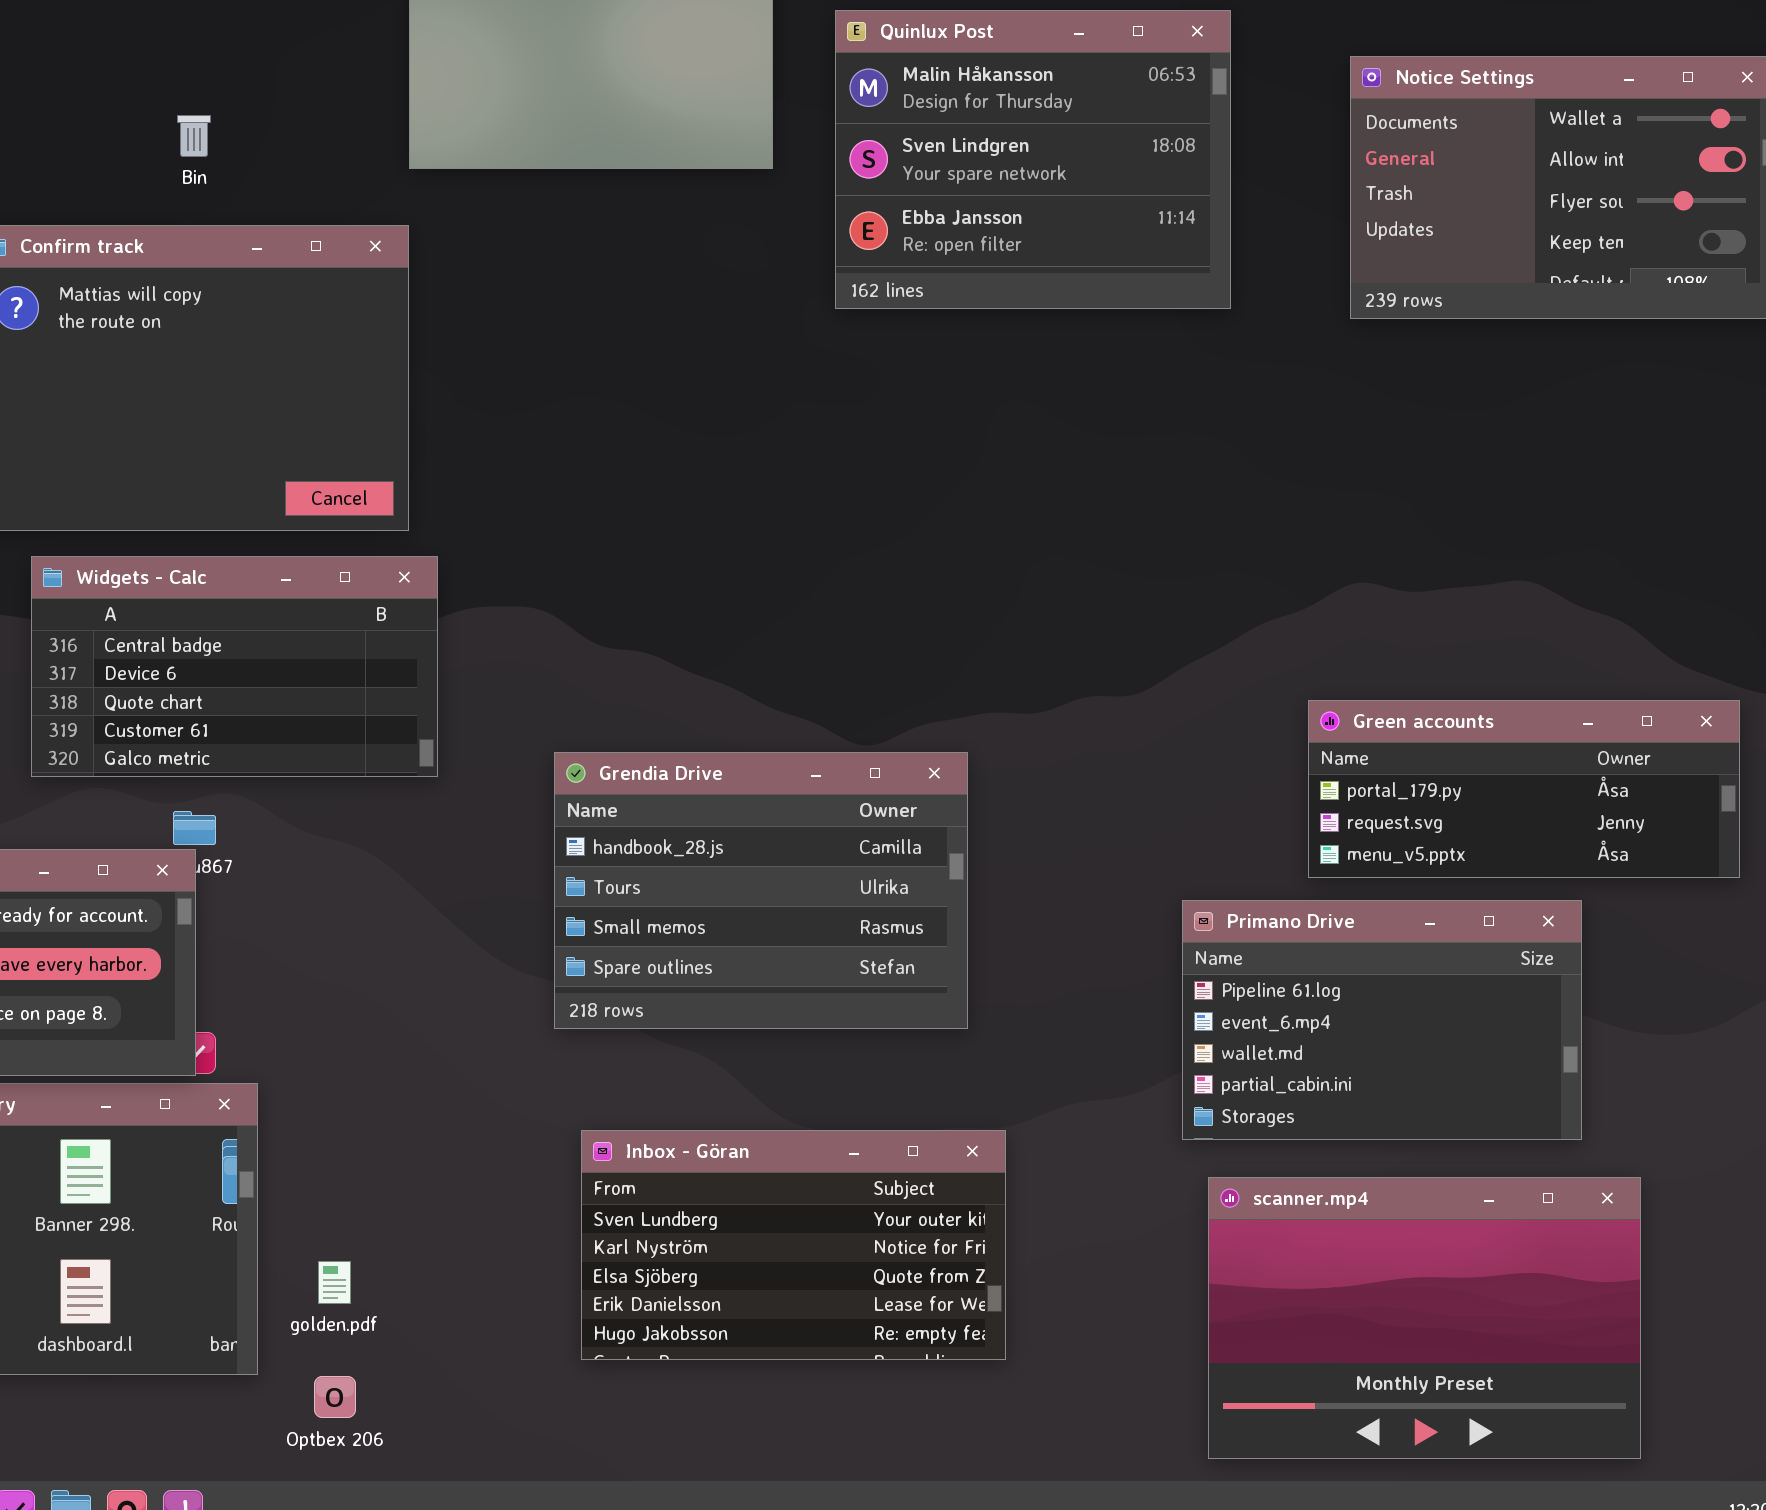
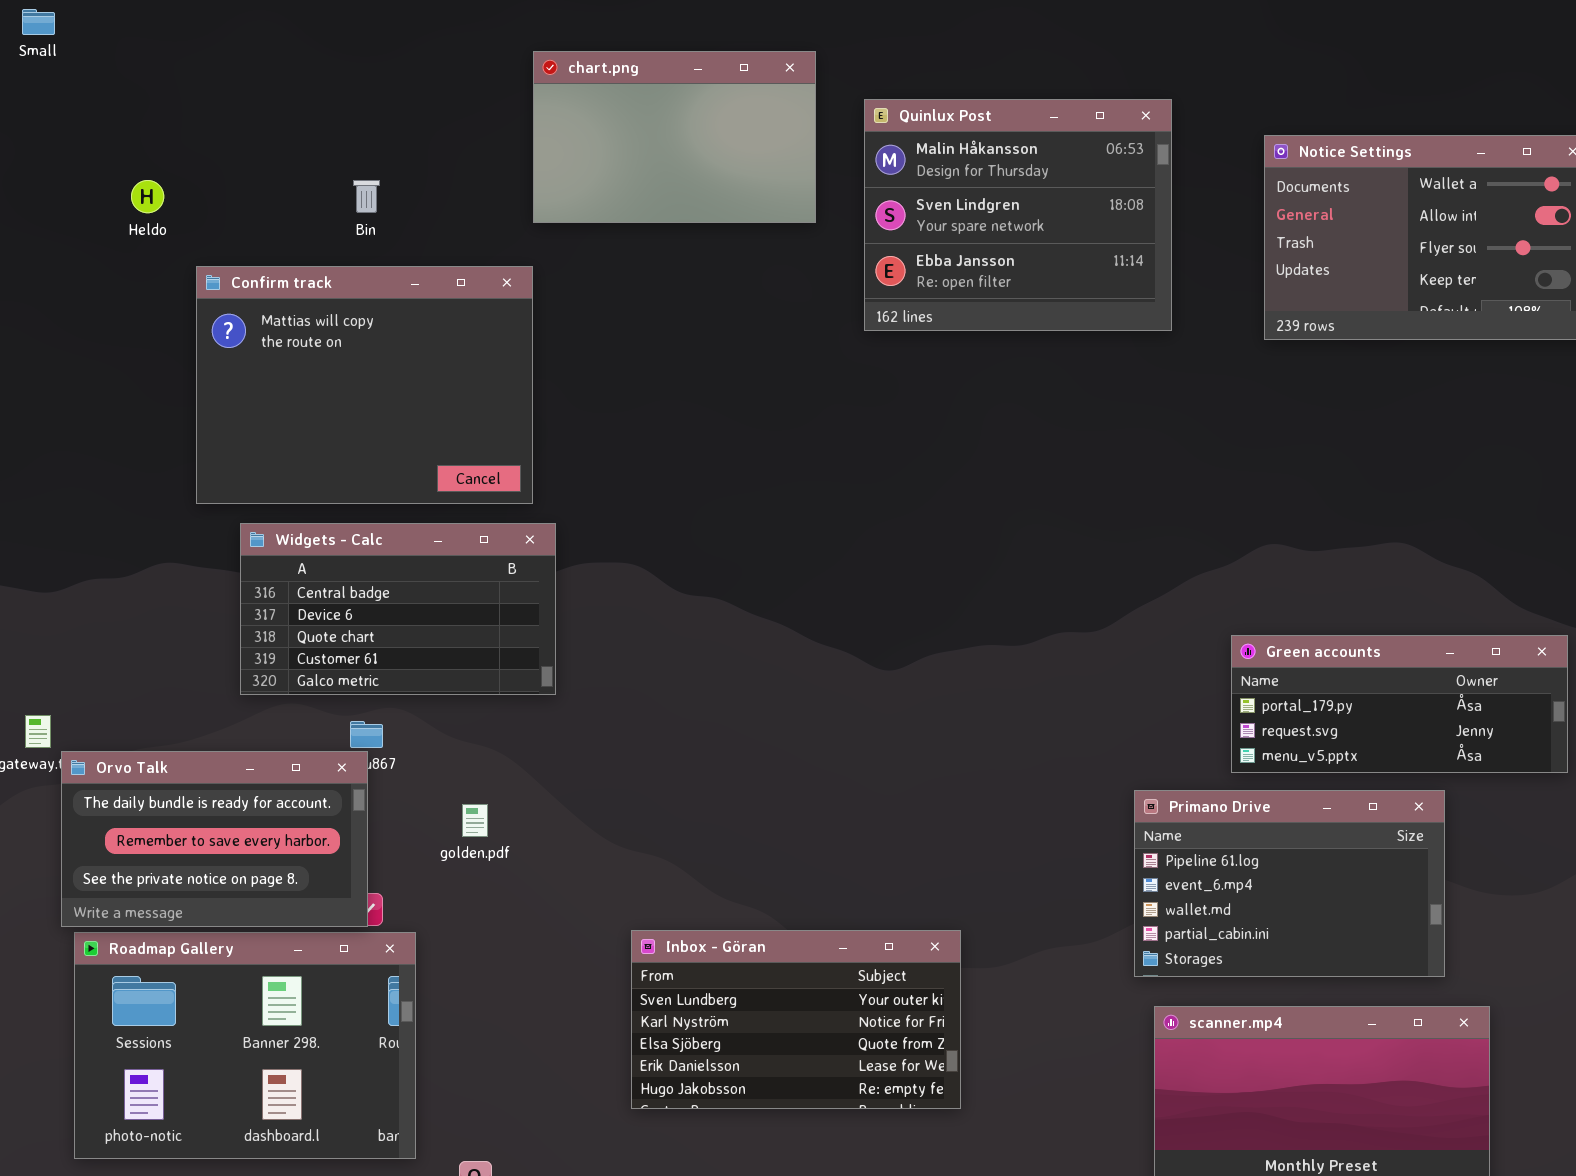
Grendia Drive: [554,752,968,1029] -> none, closed
Inbox - Göran: [581,1130,1006,1360] -> [631,930,961,1109], moved
golden.pdf: [318,1261,351,1304] -> [462,804,488,837], moved

